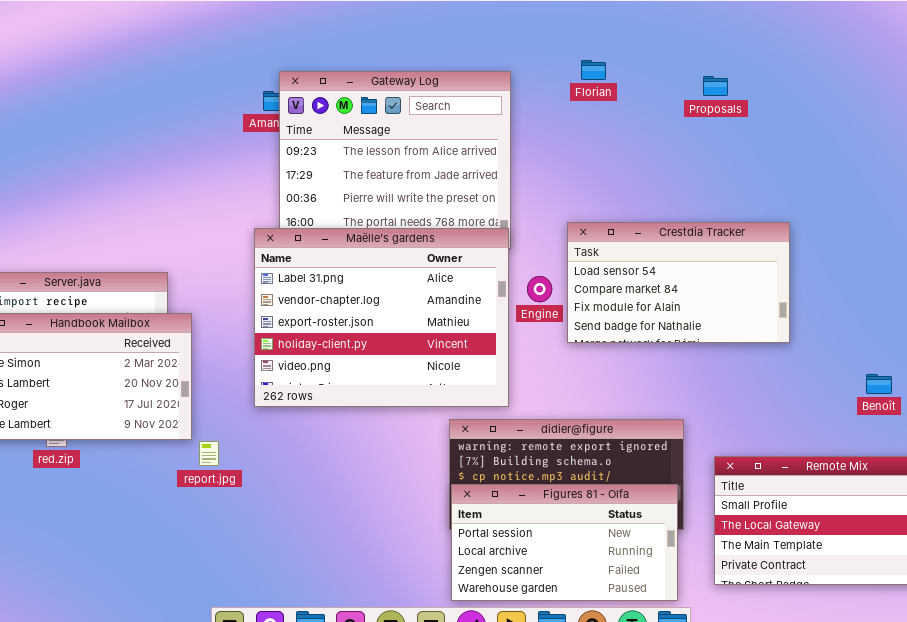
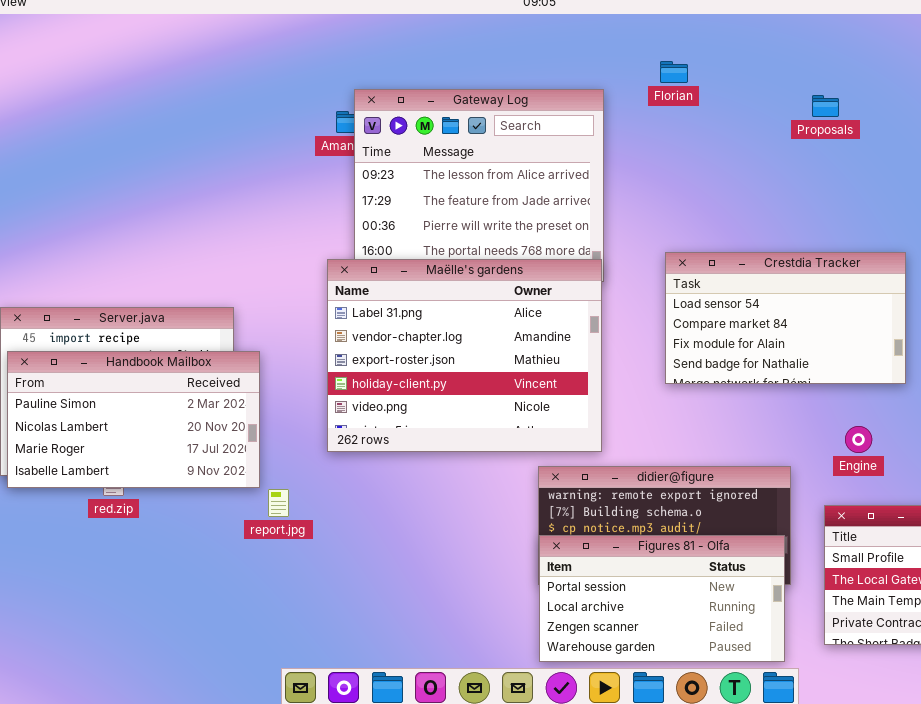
Florian: [581,60,606,80] -> [660,61,688,83], moved
Engine: [527,276,552,302] -> [845,426,872,453], moved

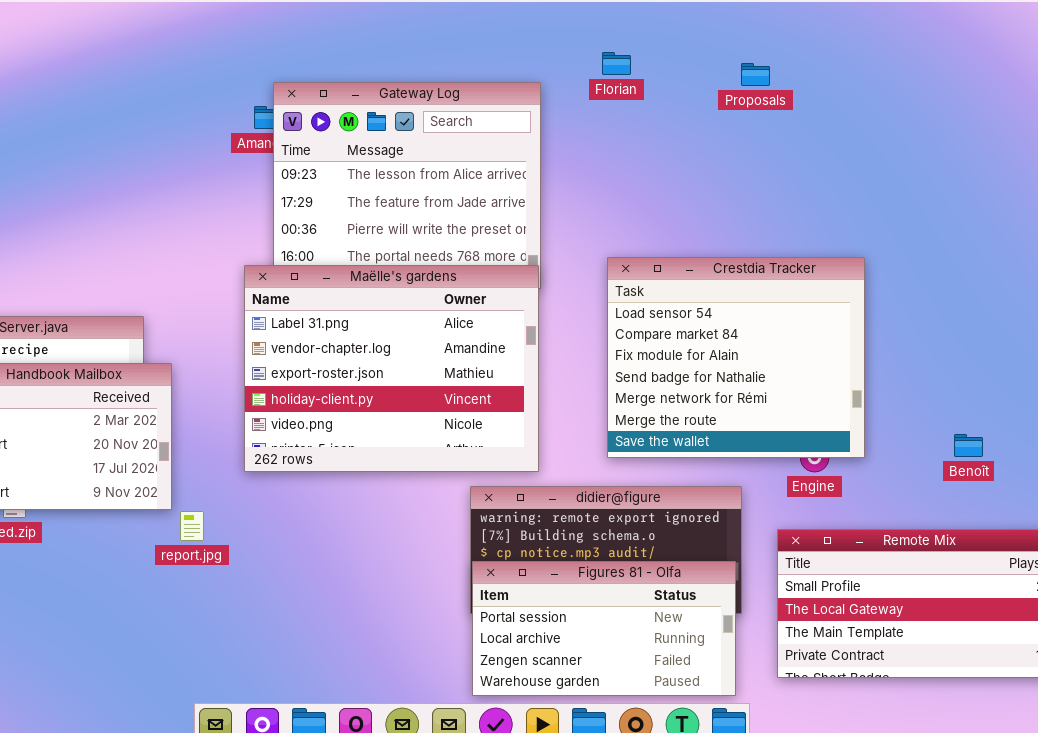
Proposals: [812,95,839,117] -> [741,63,770,86], moved
Crestdia Tracker: [665,252,906,384] -> [607,257,865,458], resized

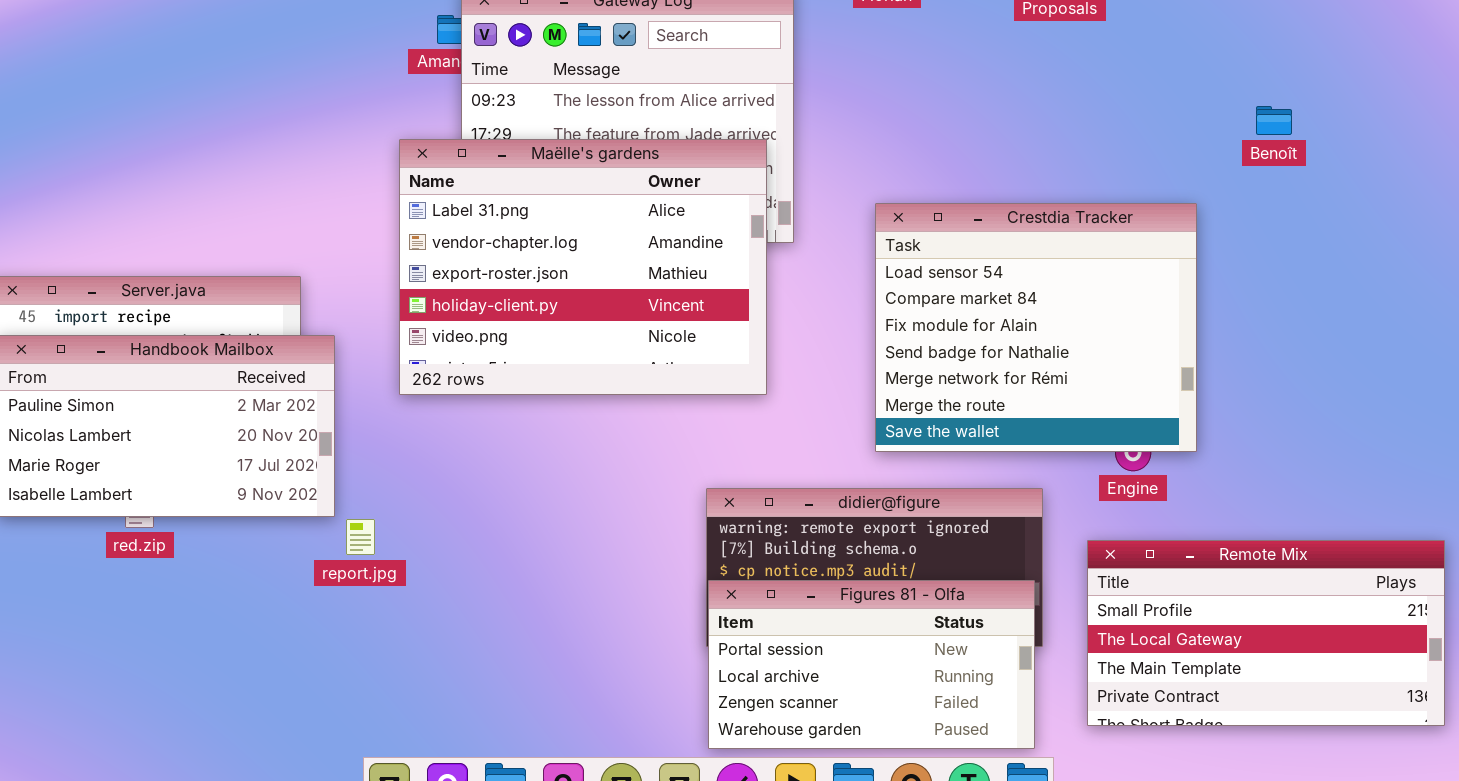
Maëlle's gardens: [244,265,539,472] -> [399,139,767,395], moved
Benoît: [954,434,983,457] -> [1256,106,1292,135], moved

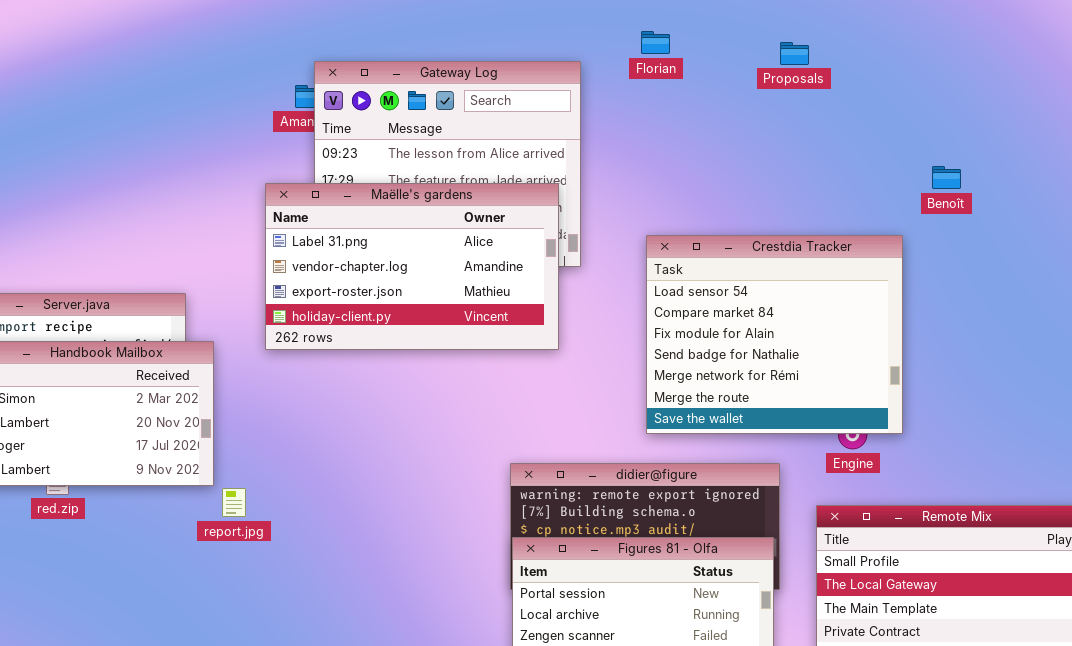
Benoît: [1256,106,1292,135] -> [932,166,961,189], moved
Maëlle's gardens: [399,139,767,395] -> [265,183,559,350], resized

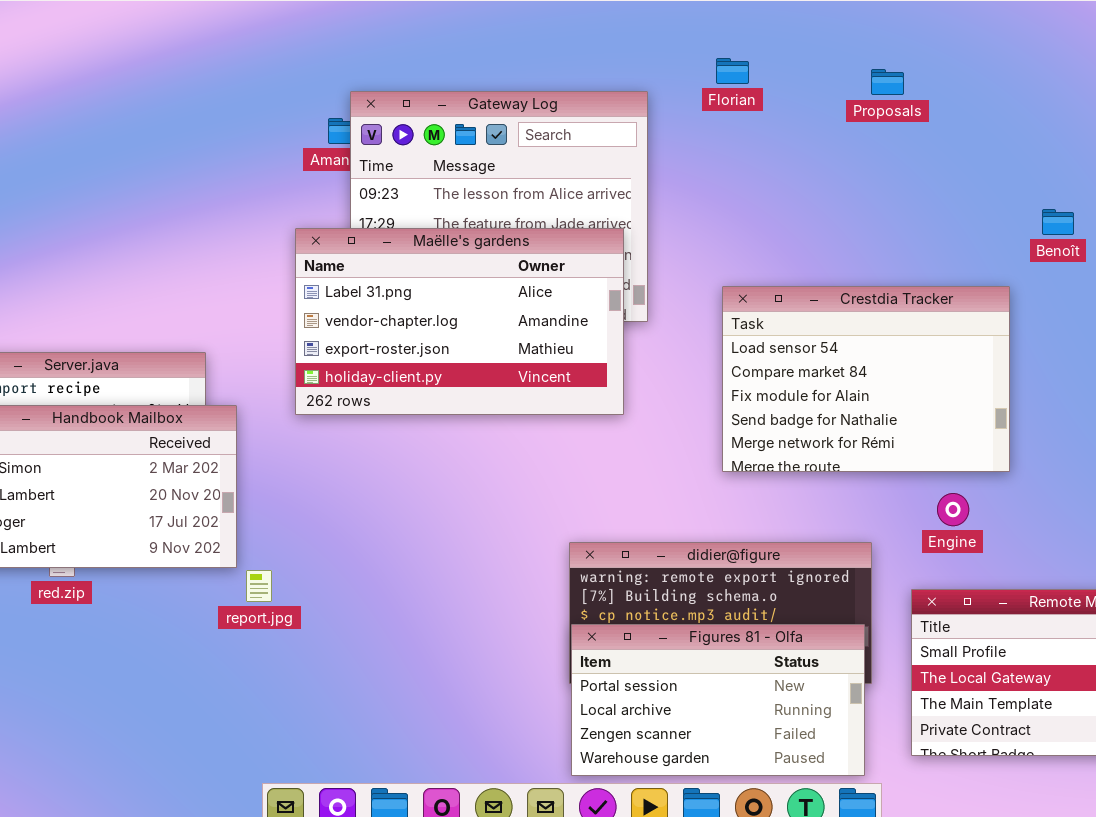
Crestdia Tracker: [646,235,903,434] -> [722,286,1010,472], resized

